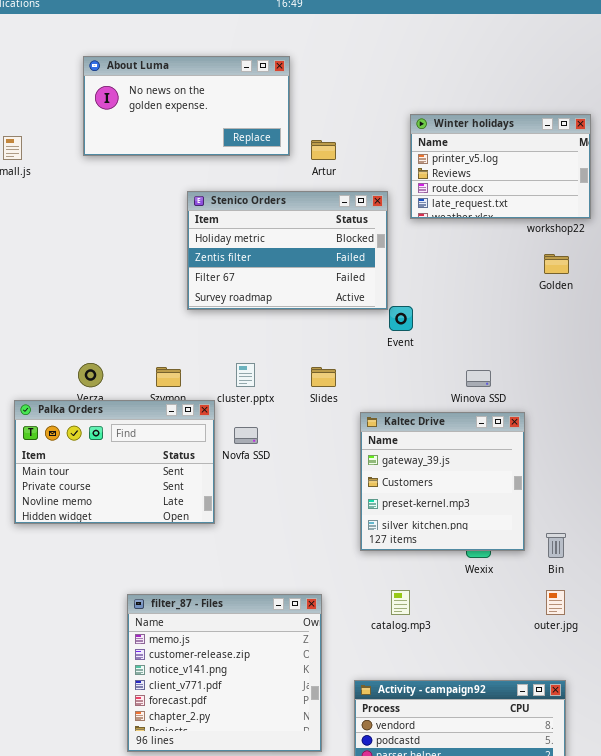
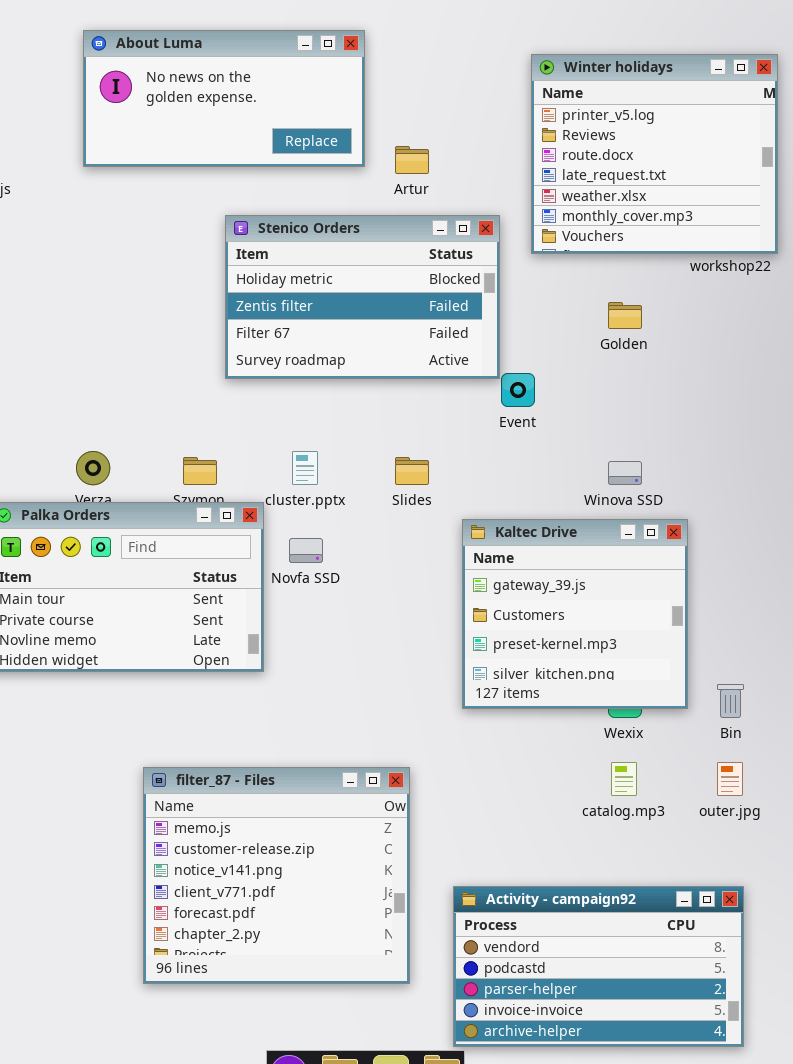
Winter holidays: [410,114,591,219] -> [531,54,778,254], resized
Golden: [544,254,569,274] -> [608,302,642,329], moved
catalog.mp3: [391,590,410,615] -> [611,762,637,796], moved

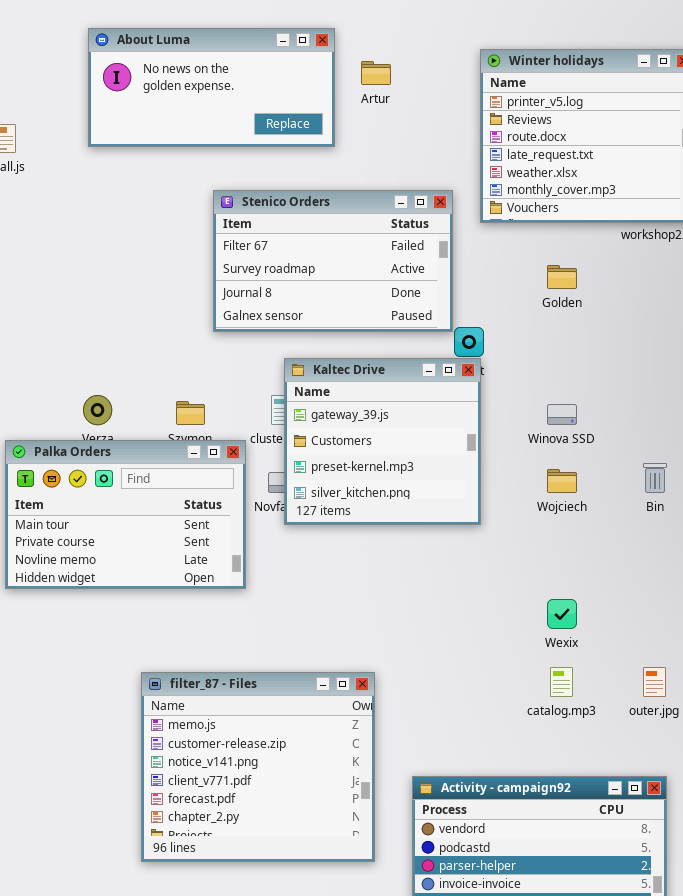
Artur: [395,146,429,174] -> [361,61,391,85], moved
Stenico Orders: [225,215,500,379] -> [213,190,453,332], scrolled down 2 rows
Kaltec Drive: [462,519,688,709] -> [284,358,481,525], moved
Bin: [717,684,744,718] -> [643,463,667,493], moved

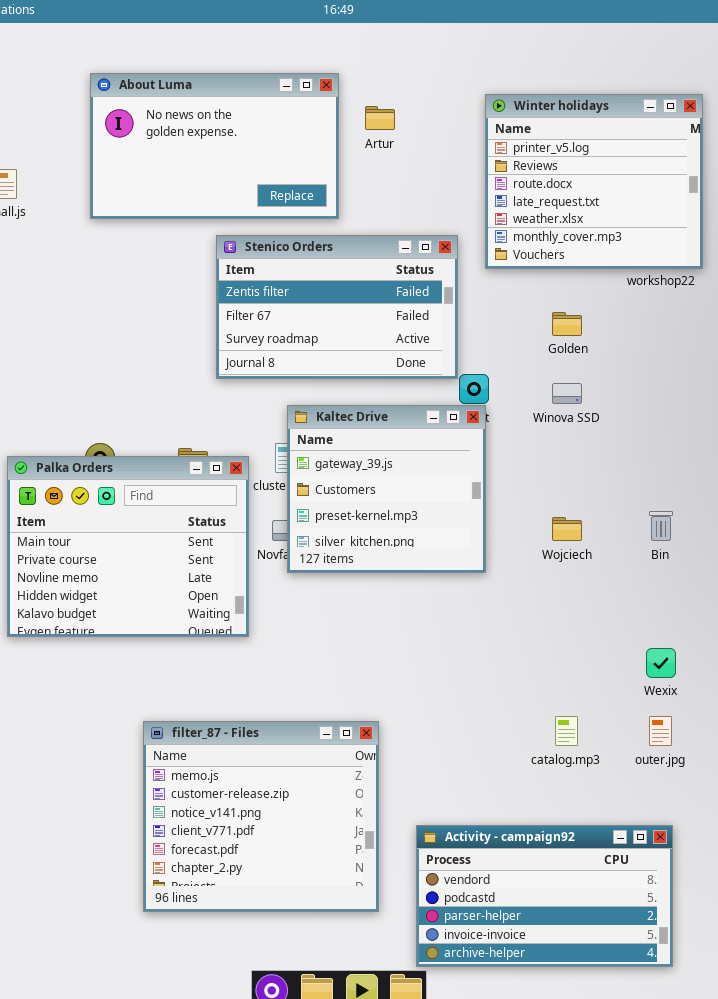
About Luma: [88,28,335,147] -> [90,73,339,219], resized
Stenico Orders: [213,190,453,332] -> [216,235,458,379], scrolled up 1 row
Winova SSD: [547,404,577,425] -> [552,383,582,404], moved
Palka Orders: [5,440,246,589] -> [7,456,249,637], resized
Wexix: [547,599,577,629] -> [646,648,676,678], moved

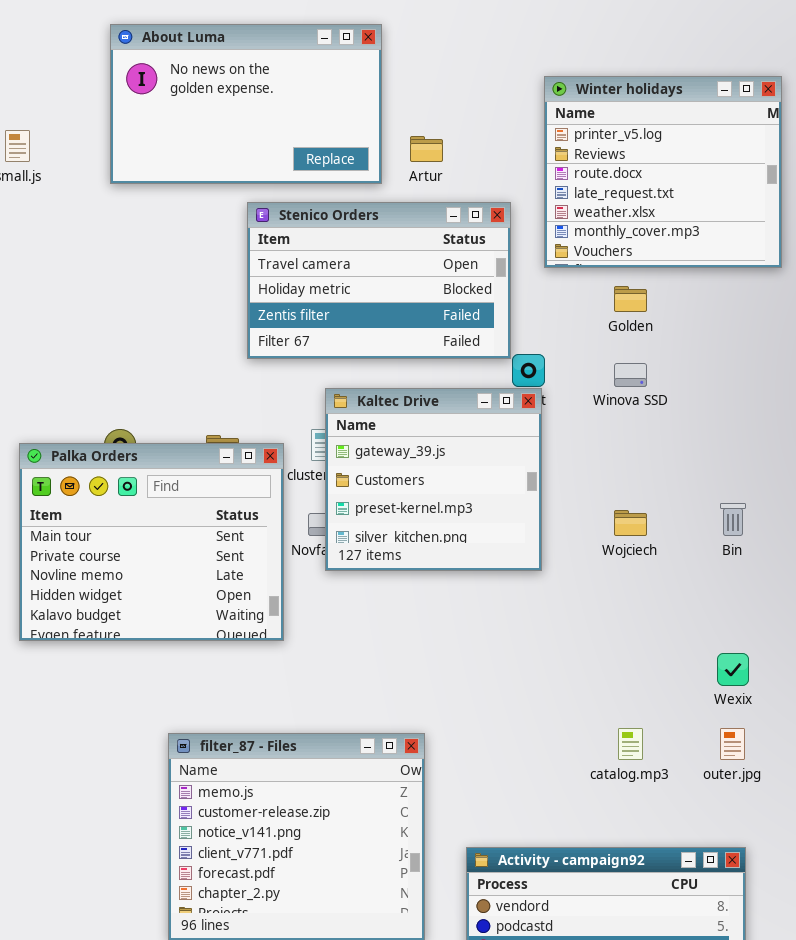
Winter holidays: [485,94,703,269] -> [544,76,782,268], moved
Artur: [365,106,395,130] -> [410,136,443,162], moved
Stenico Orders: [216,235,458,379] -> [247,202,511,359], scrolled up 2 rows

